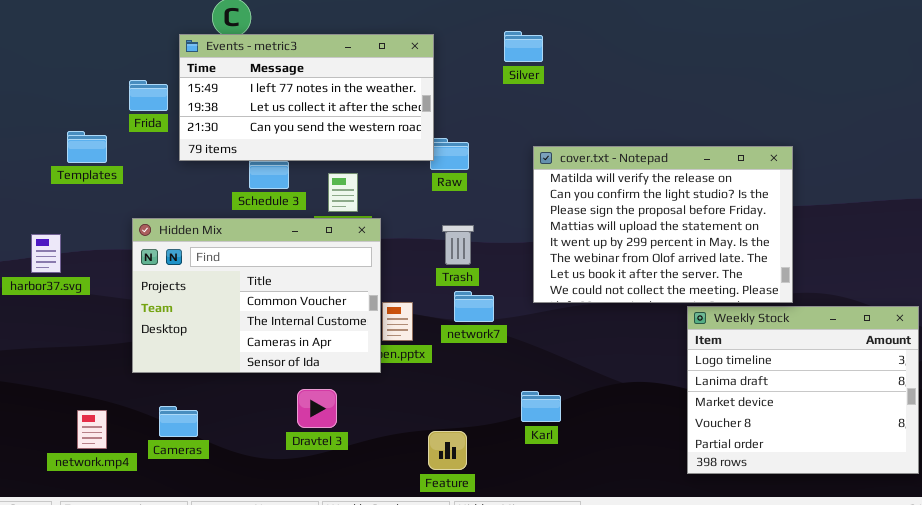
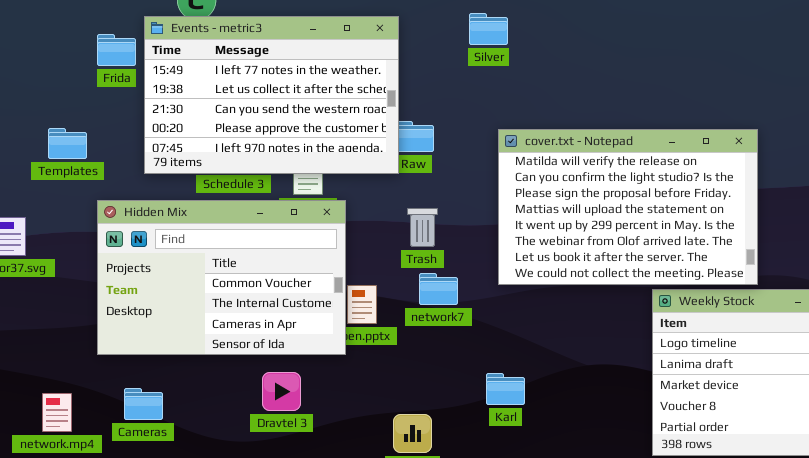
Events - metric3: [179,34,434,161] -> [144,16,399,174], resized
Frida: [129,80,168,111] -> [97,34,136,66], moved
Templates: [67,131,107,163] -> [48,128,87,159], moved

